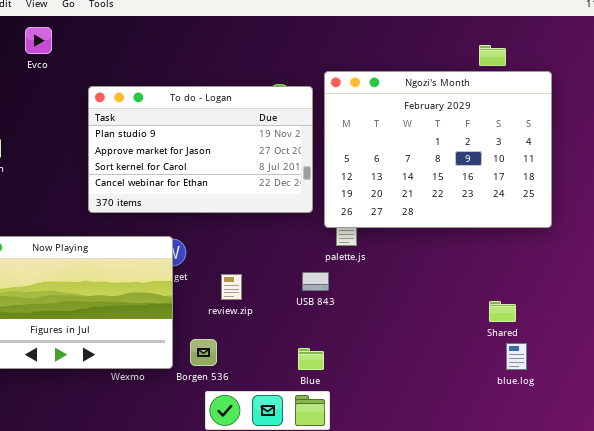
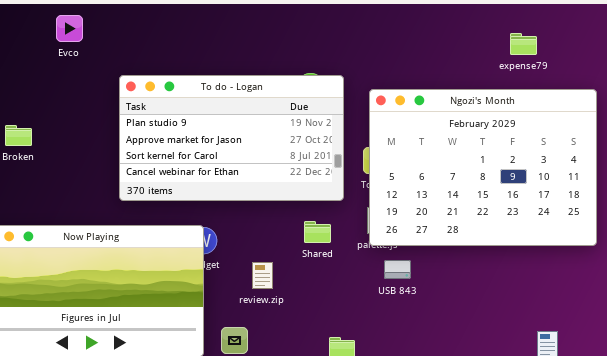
Ngozi's Month: [324,71,552,228] -> [369,89,597,246], moved
USB 843: [302,272,329,291] -> [384,260,411,279], moved
Shared: [489,301,516,322] -> [304,221,331,243], moved

